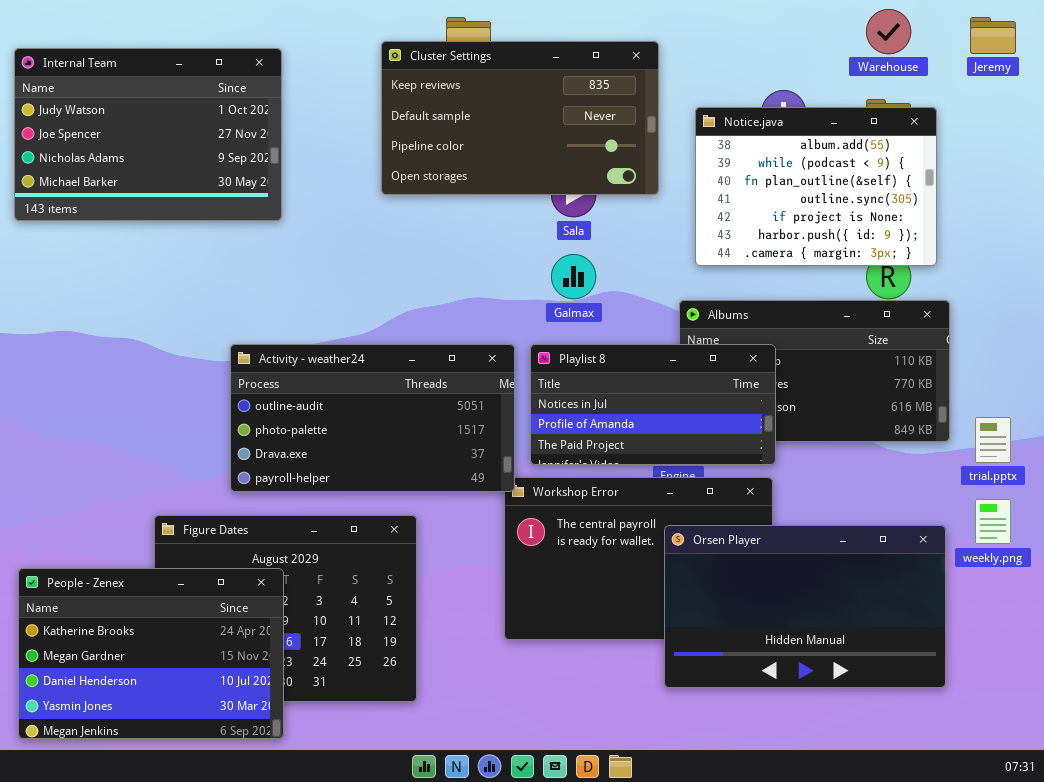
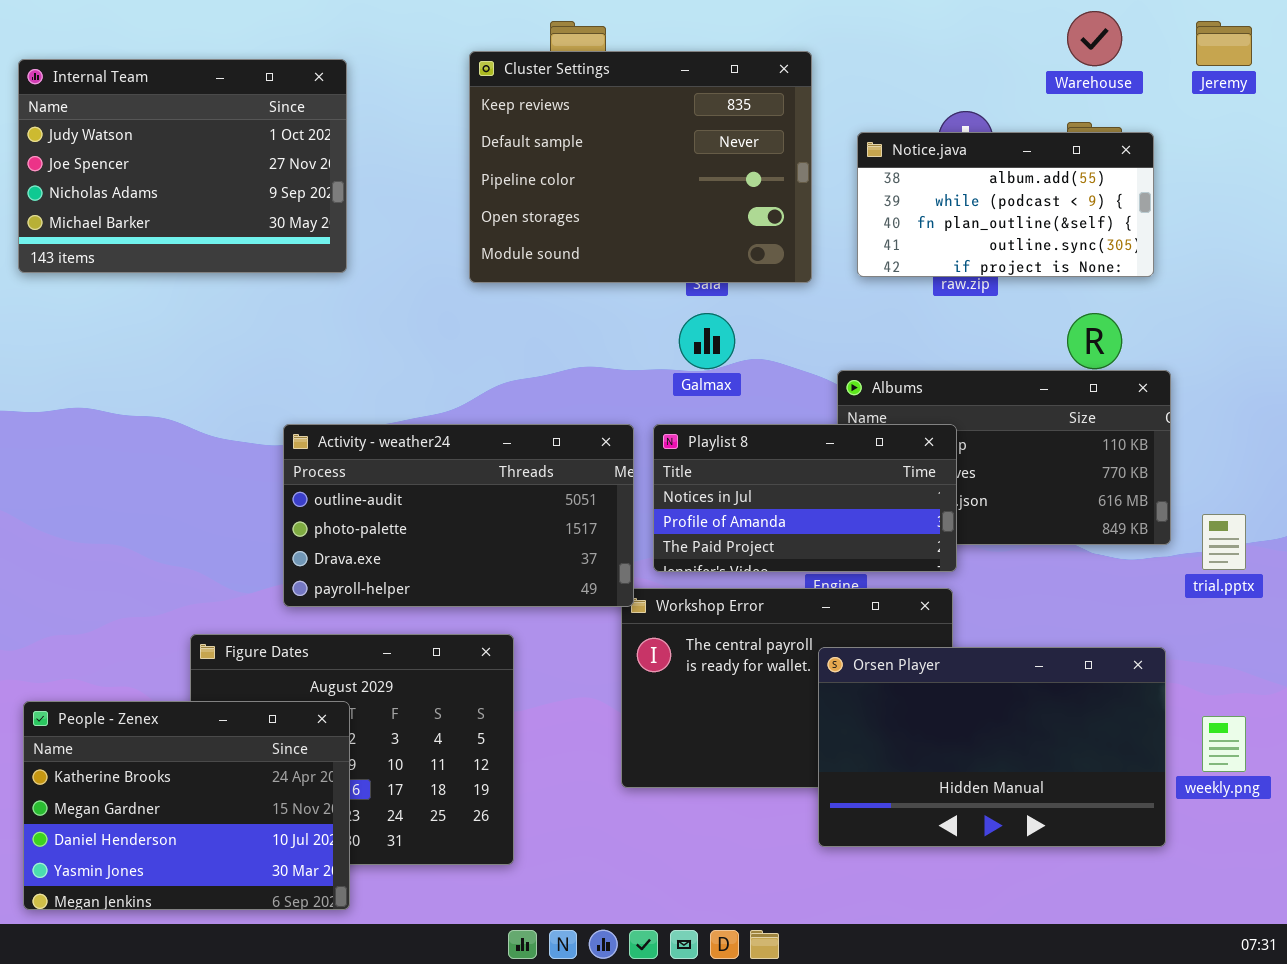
Cluster Settings: [381,41,659,195] -> [469,51,812,283], resized
Notice.java: [695,107,937,266] -> [857,132,1154,277], resized
weekly.png: [975,499,1011,544] -> [1202,716,1246,772], moved

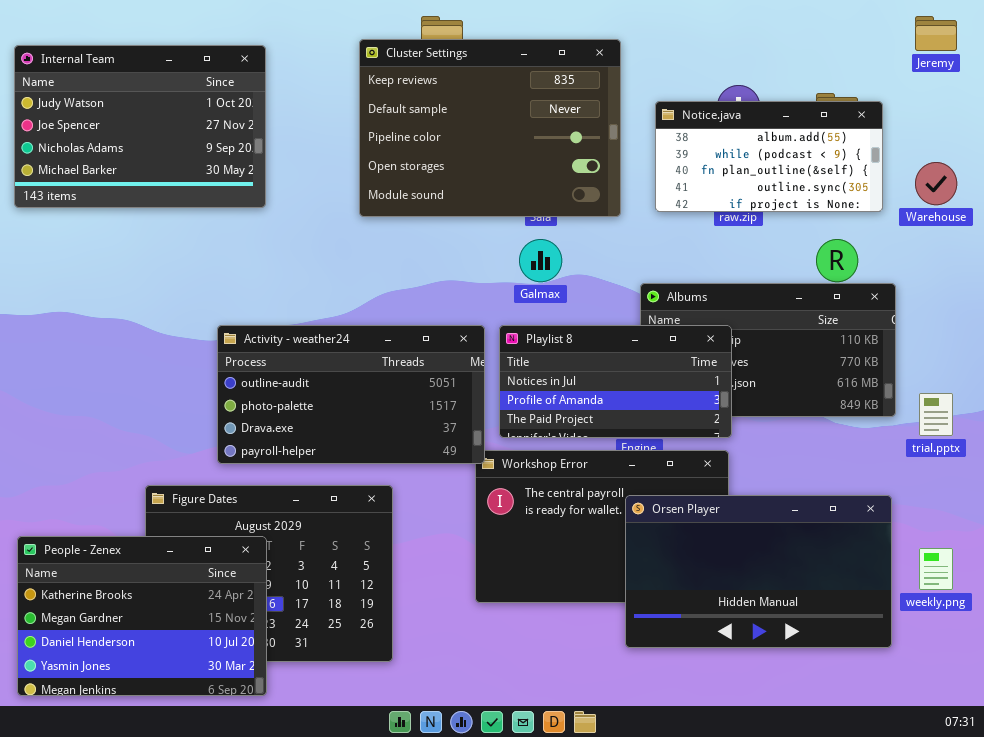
Warehouse: [1067,11,1122,66] -> [915,162,957,205], moved

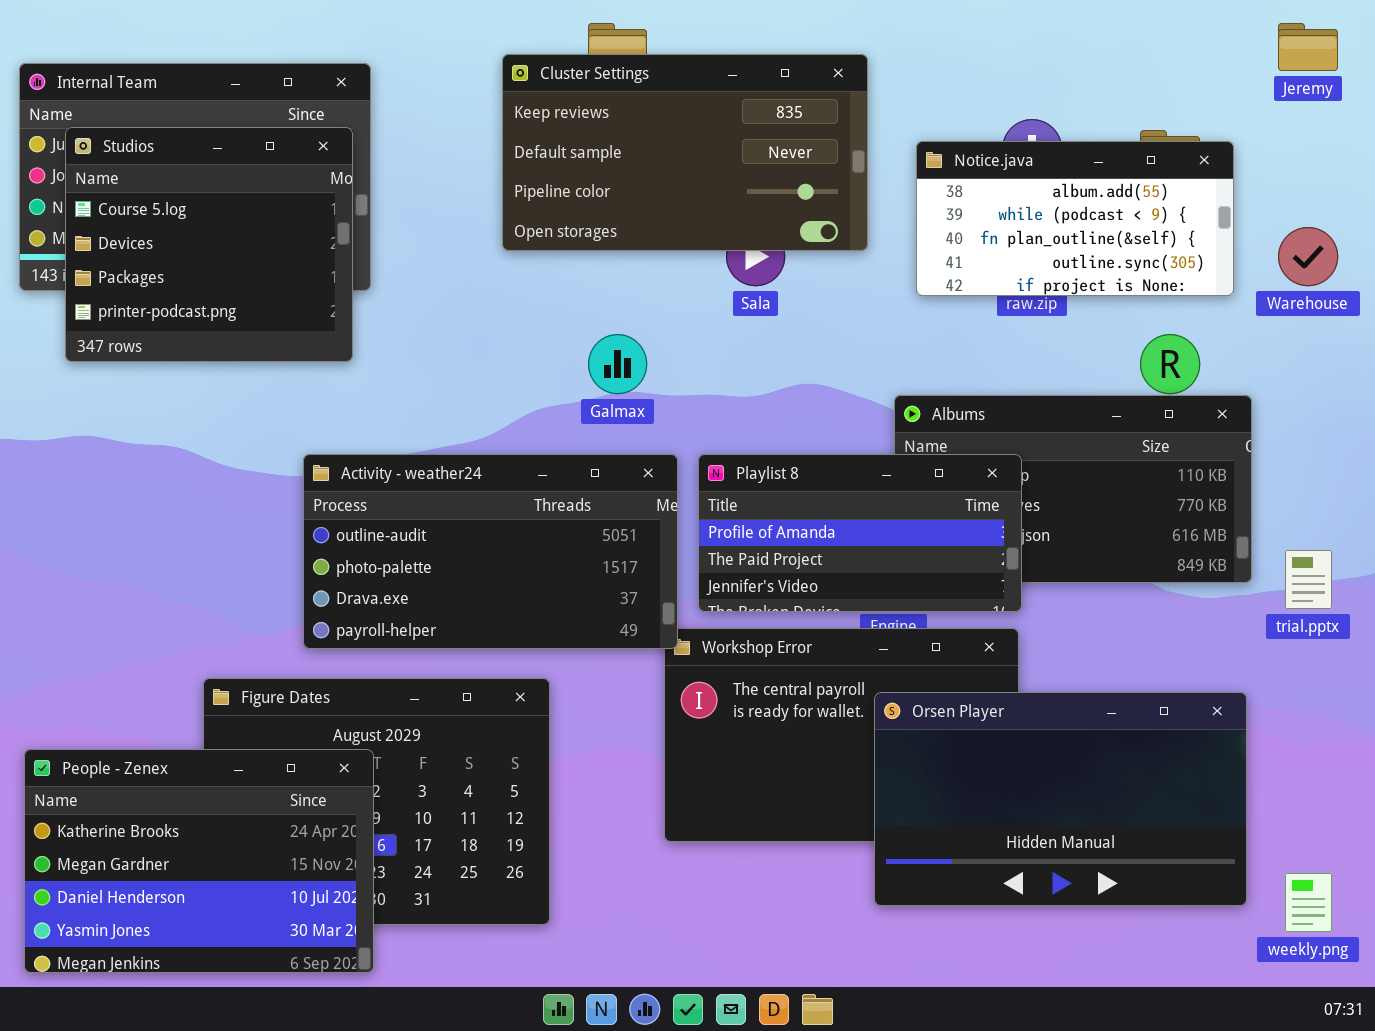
Cluster Settings: [359,39,621,217] -> [502,54,868,251], resized
Studios: none -> [65,127,353,362], opened
Galmax: [519,239,562,282] -> [588,334,647,394], moved
Playlist 8: [499,325,732,438] -> [698,454,1022,612], scrolled down 1 row
weekly.png: [919,548,953,590] -> [1285,873,1332,932], moved

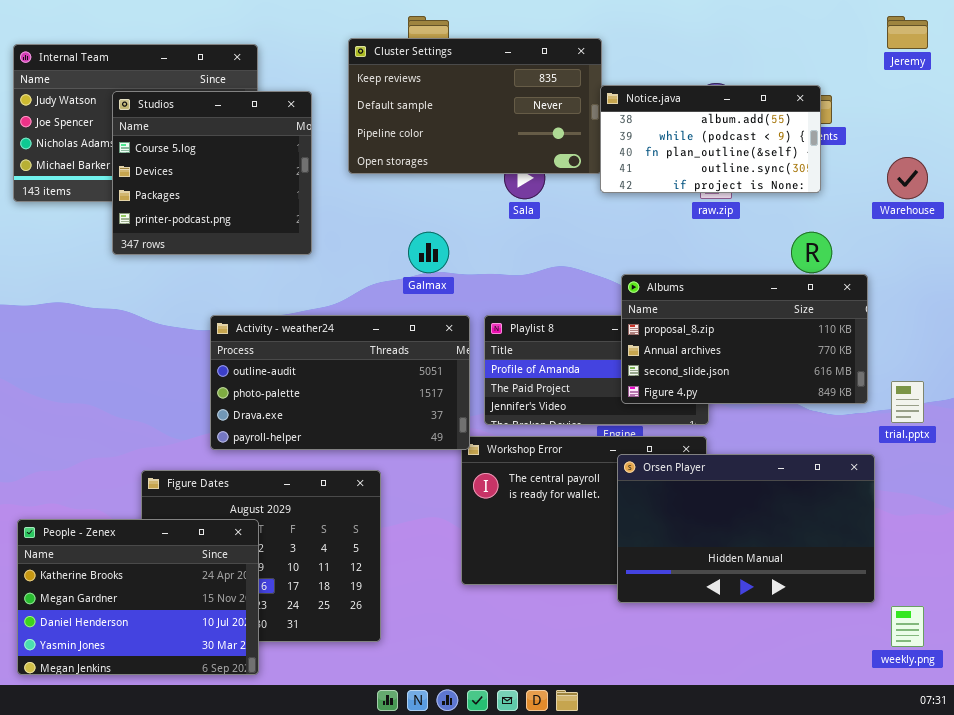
Studios: [65,127,353,362] -> [112,91,312,255], moved
Notice.java: [916,141,1234,296] -> [600,85,821,193], moved
Albums: [894,395,1252,583] -> [621,274,868,404], raised
Orsen Player: [874,692,1247,906] -> [617,454,875,603], moved

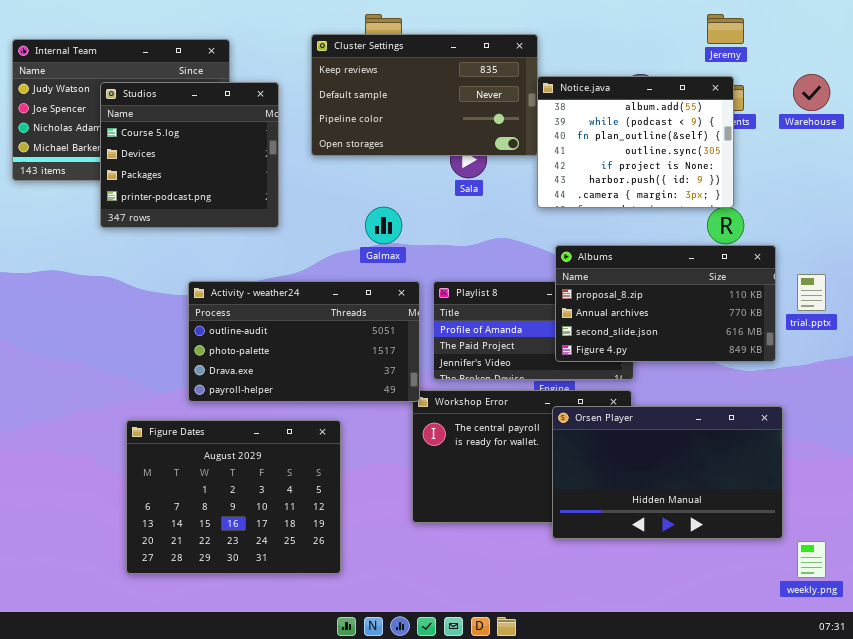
Jeremy: [887,16,928,49] -> [707,14,744,44], moved
Notice.java: [600,85,821,193] -> [537,76,734,208], resized
Warehouse: [887,157,928,199] -> [793,74,830,111], moved
trial.pptx: [891,381,924,423] -> [797,274,826,311], moved
People - Zenex: [17,519,259,675] -> none, closed

